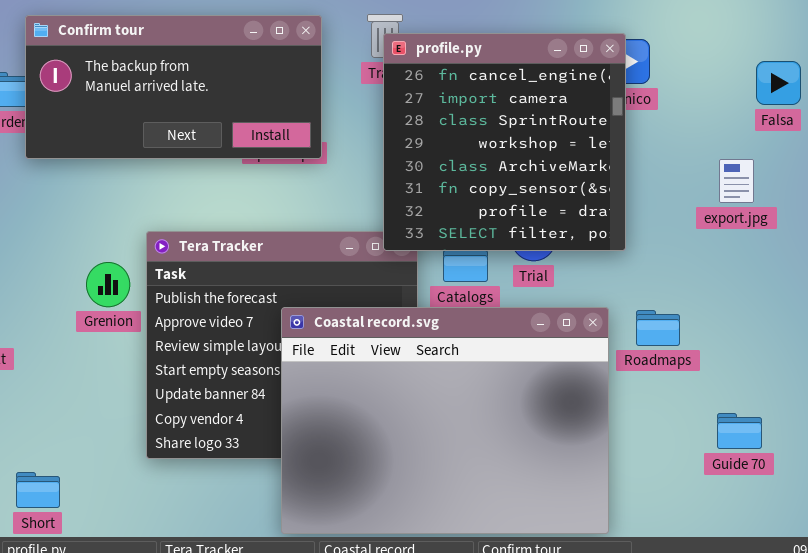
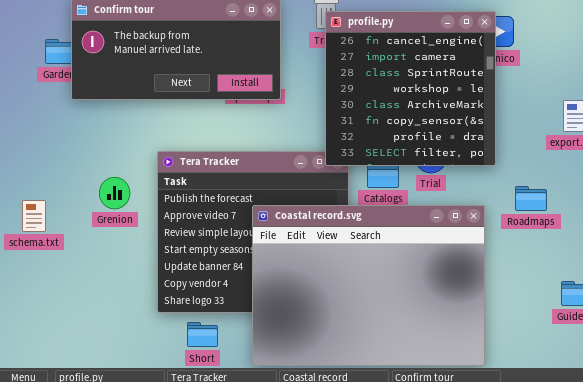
Grenion: [86,262,130,307] -> [99,177,130,209], moved
Roadmaps: [636,310,680,346] -> [515,186,547,211], moved
Short: [16,472,60,508] -> [187,322,218,347], moved

